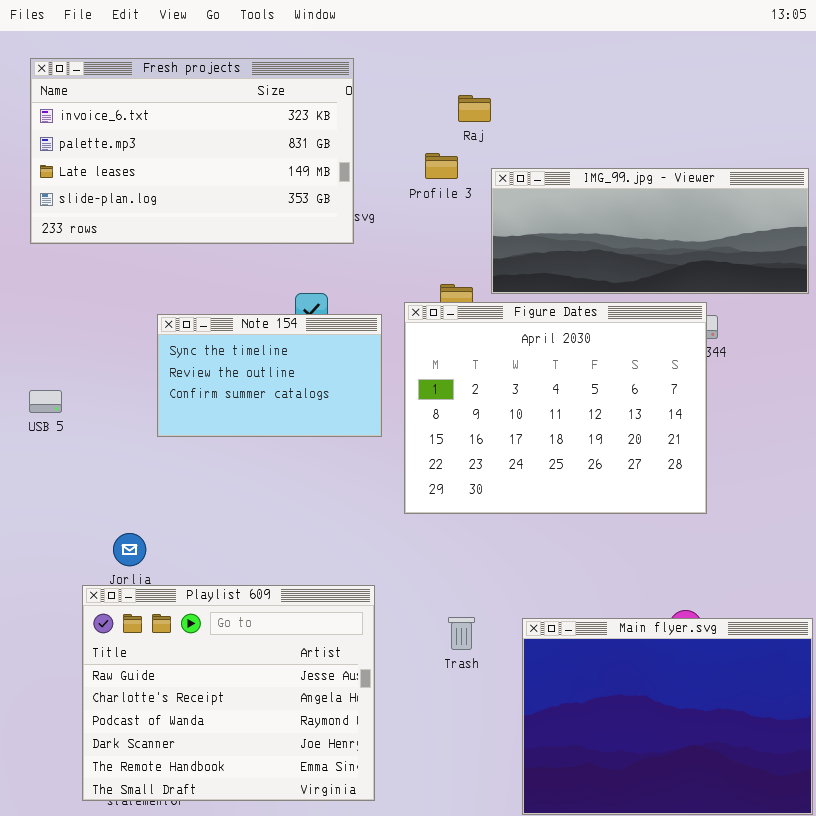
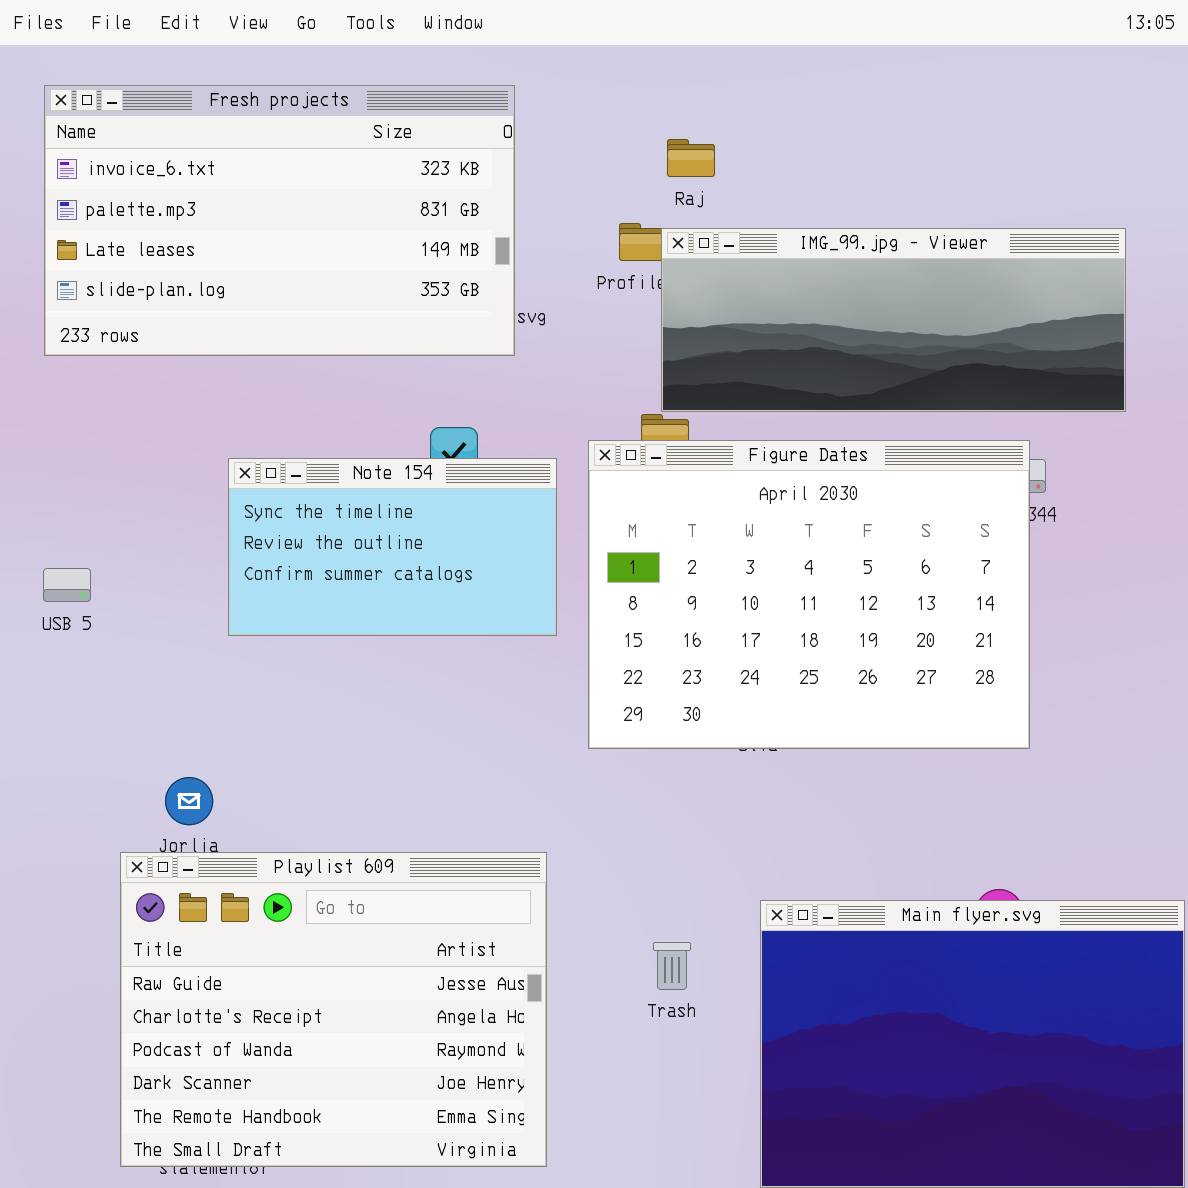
IMG_99.jpg - Viewer: [491,168,809,294] -> [661,228,1126,412], moved
Trash: [448,617,475,650] -> [653,942,691,990], moved

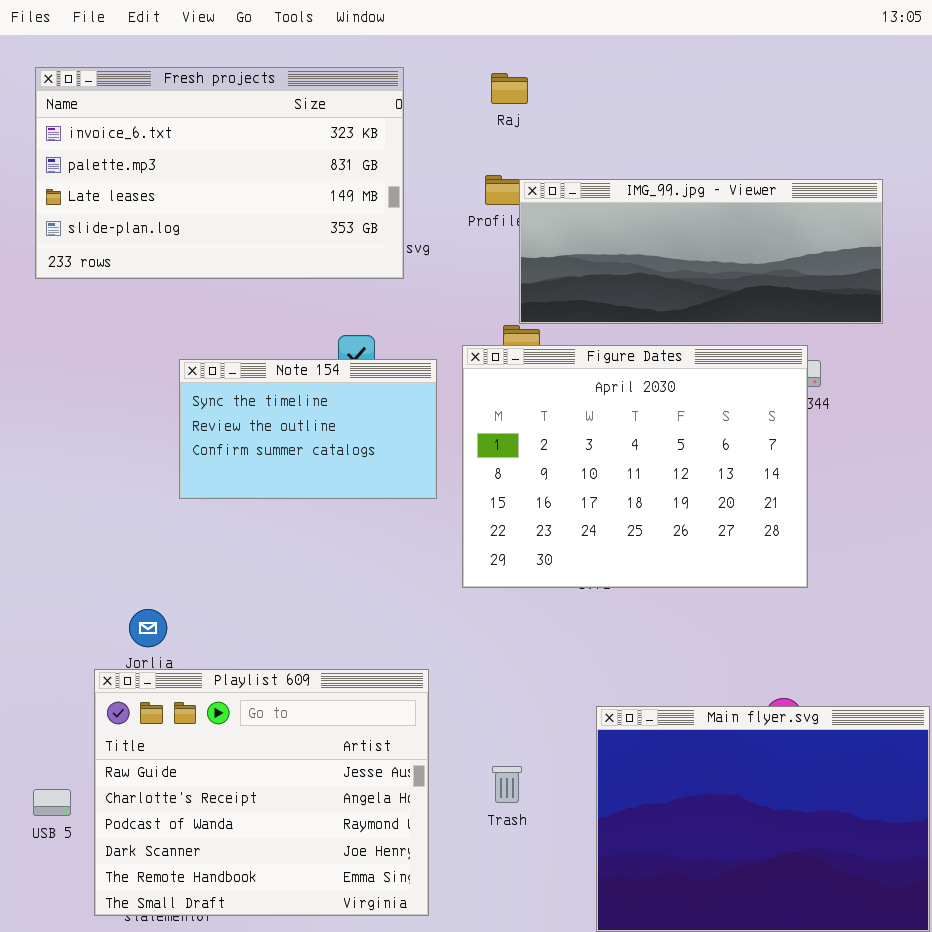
Raj: [667,139,715,177] -> [491,73,528,104], moved
USB 5: [43,568,91,602] -> [33,789,71,816], moved
Trash: [653,942,691,990] -> [492,766,522,803], moved

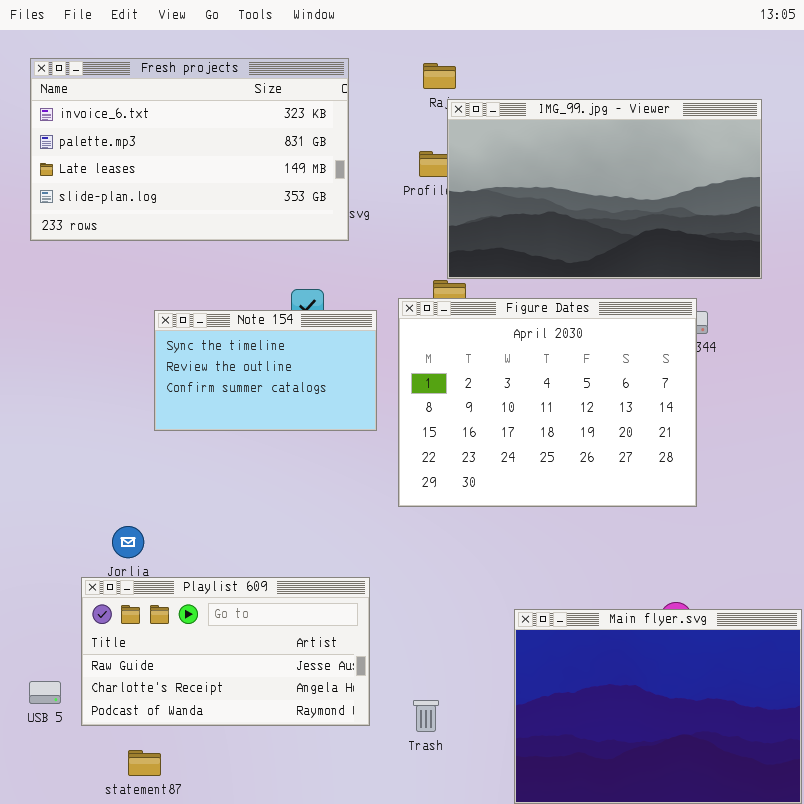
IMG_99.jpg - Viewer: [519,179,883,324] -> [447,99,762,279], resized
Playlist 609: [94,669,429,916] -> [81,577,370,726], resized
Trash: [492,766,522,803] -> [413,700,439,732], moved

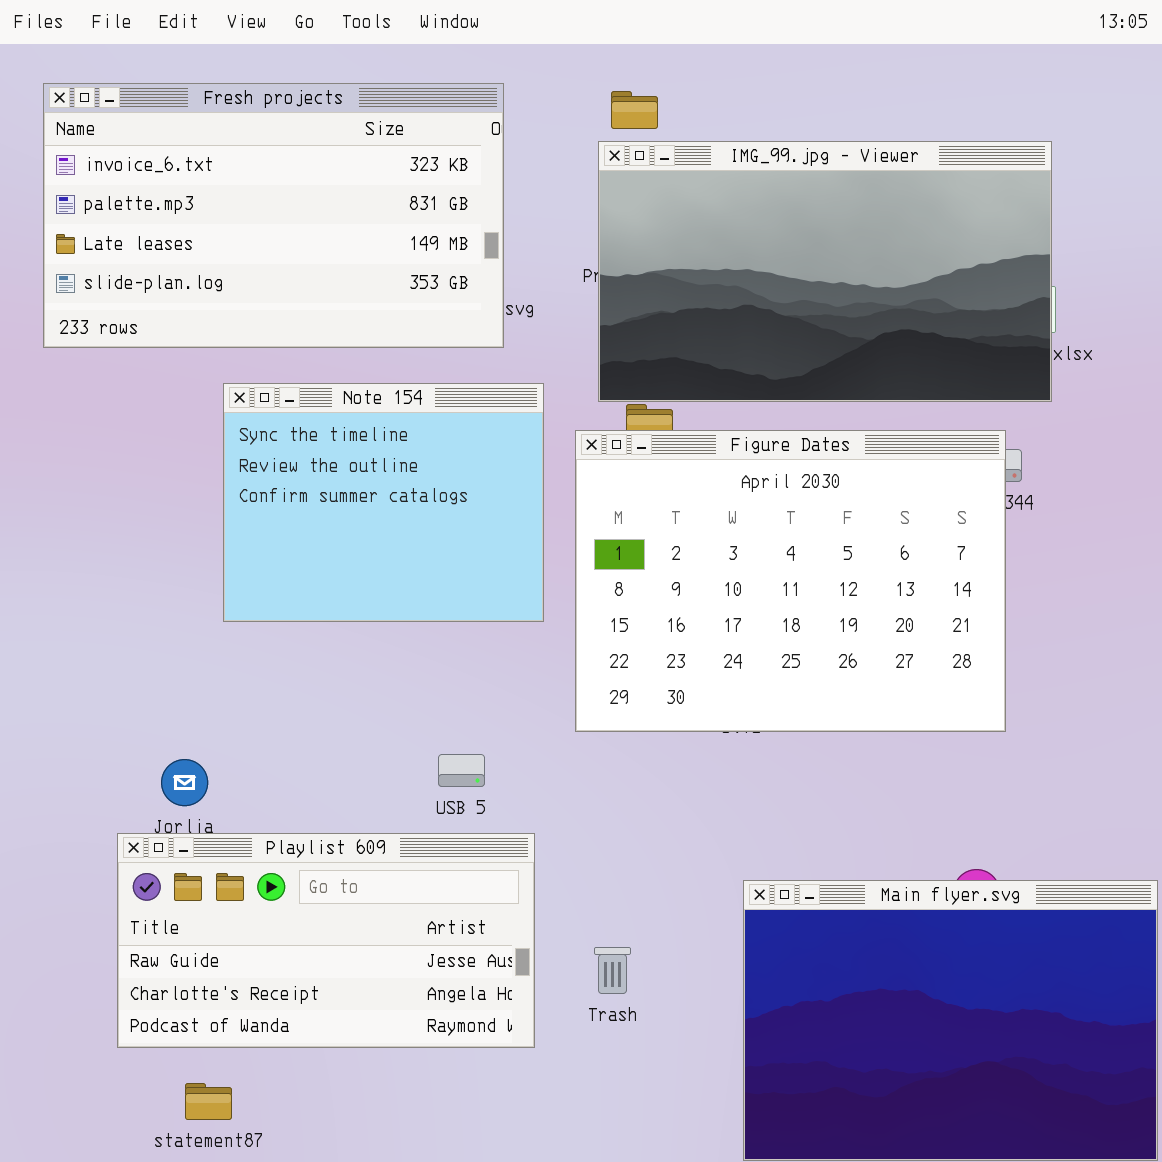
IMG_99.jpg - Viewer: [447,99,762,279] -> [598,141,1052,402], moved
Note 154: [154,310,377,431] -> [223,383,544,622], resized
USB 5: [29,681,61,704] -> [438,754,485,787], moved
Trash: [413,700,439,732] -> [594,947,631,994], moved

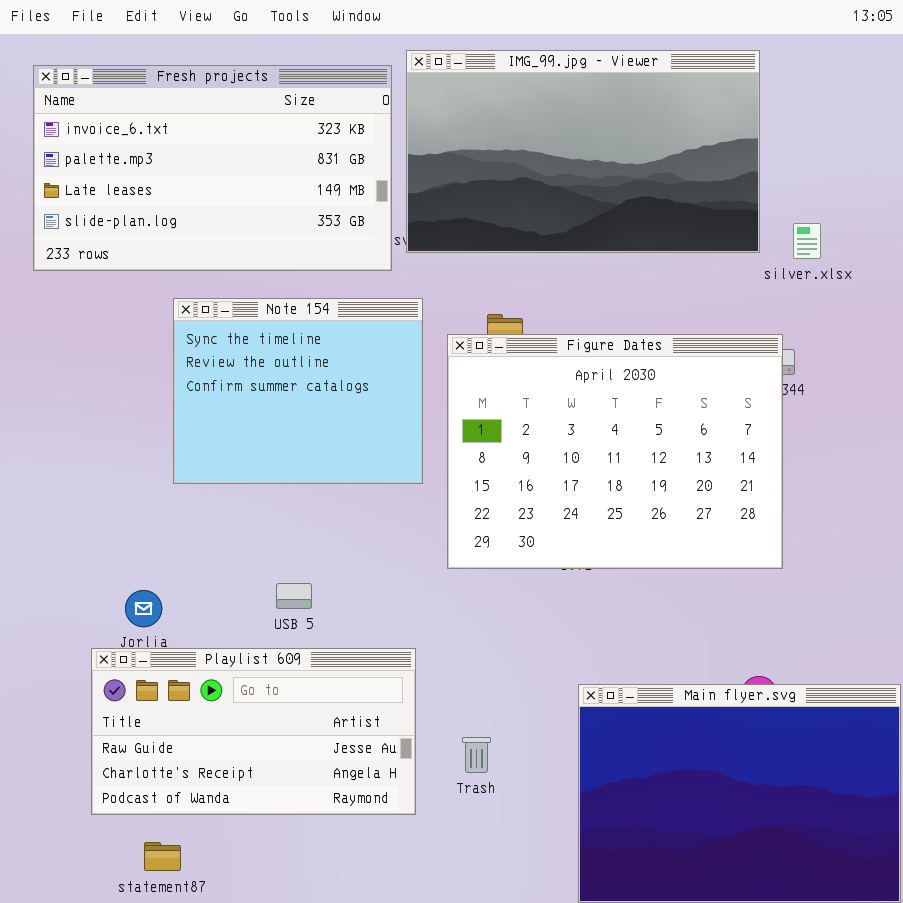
IMG_99.jpg - Viewer: [598,141,1052,402] -> [406,50,760,253], moved
USB 5: [438,754,485,787] -> [276,583,312,609], moved

